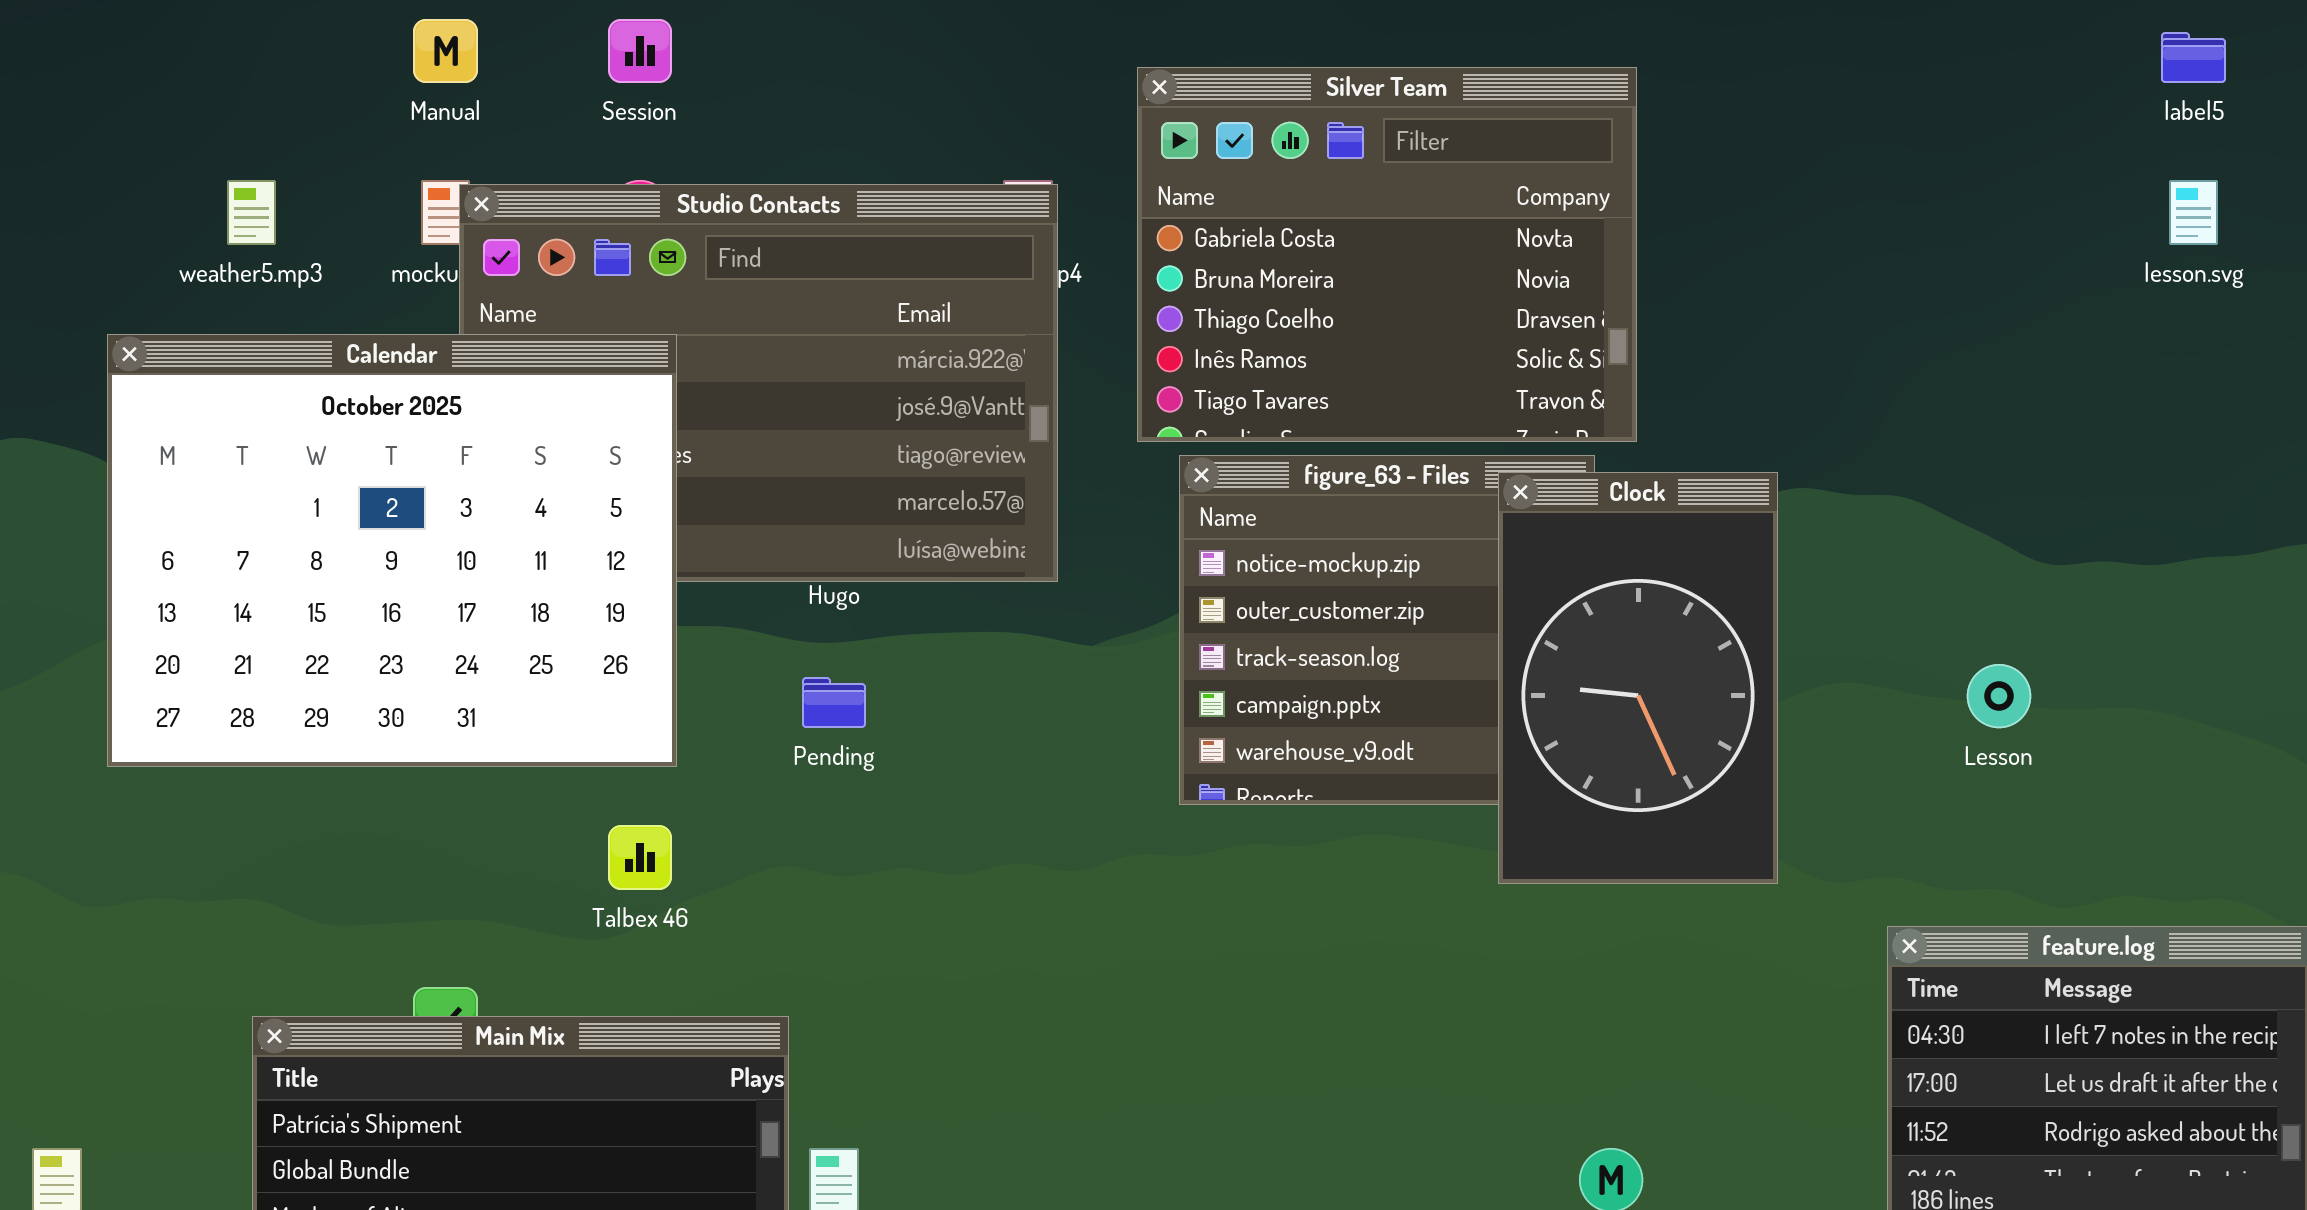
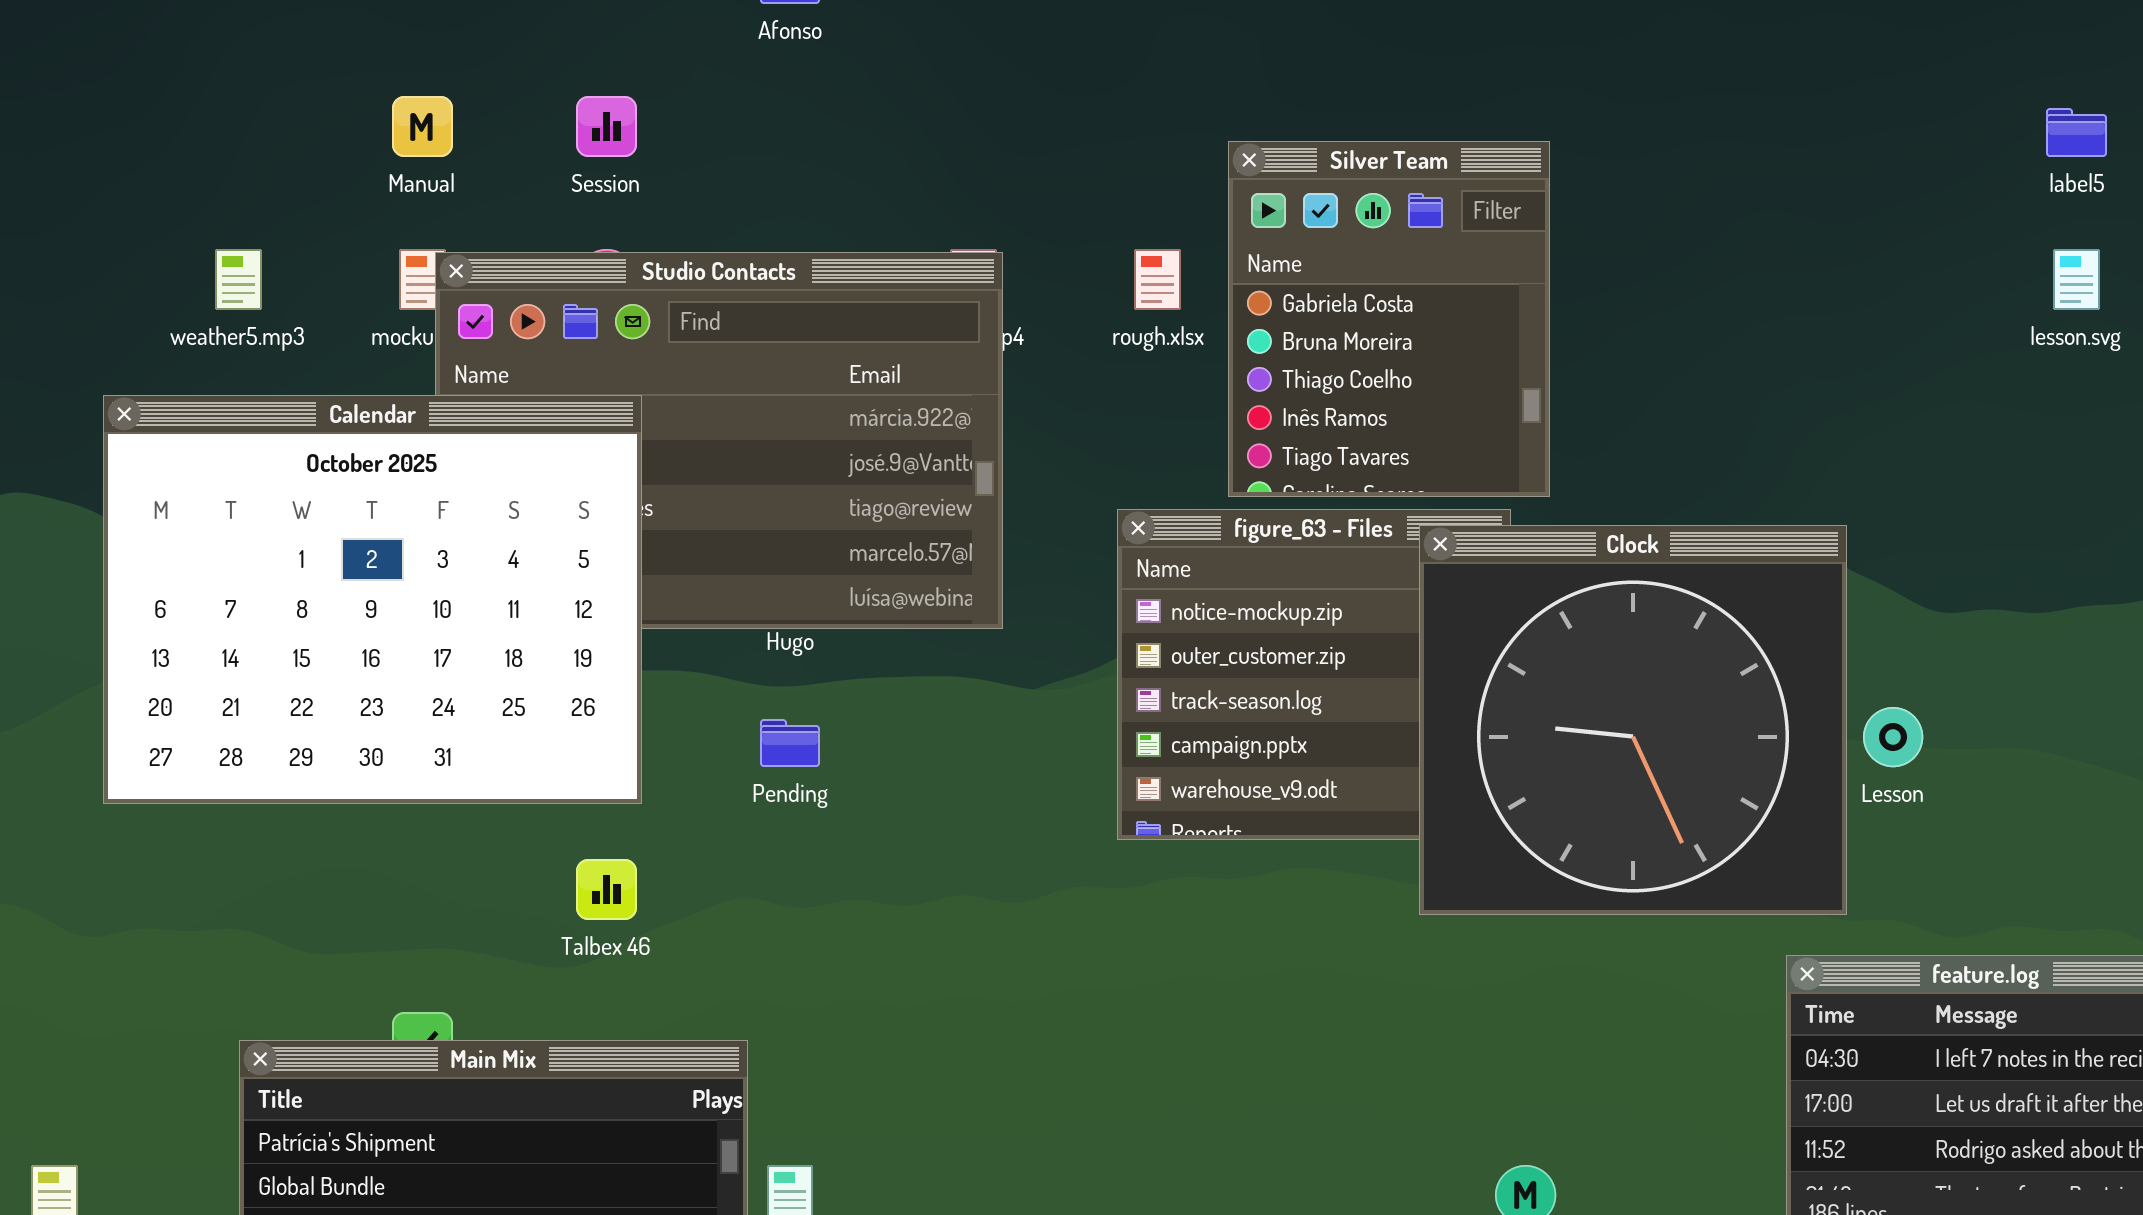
Silver Team: [1137,67,1637,442] -> [1228,141,1550,497], resized
Clock: [1498,472,1778,884] -> [1419,525,1847,915], resized

